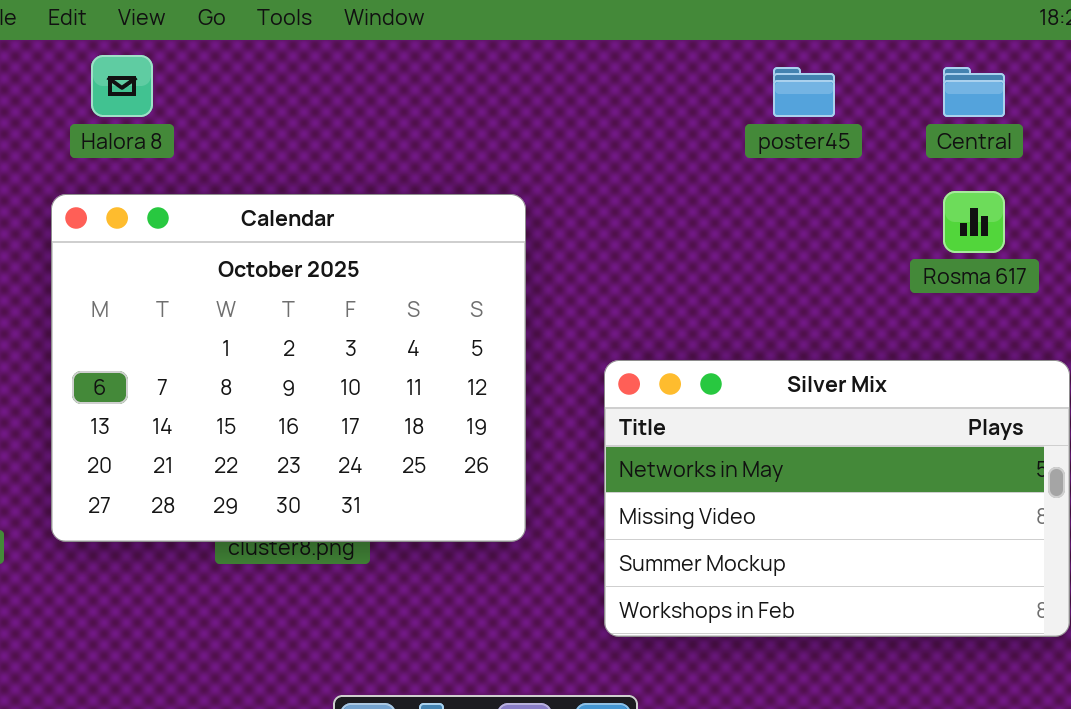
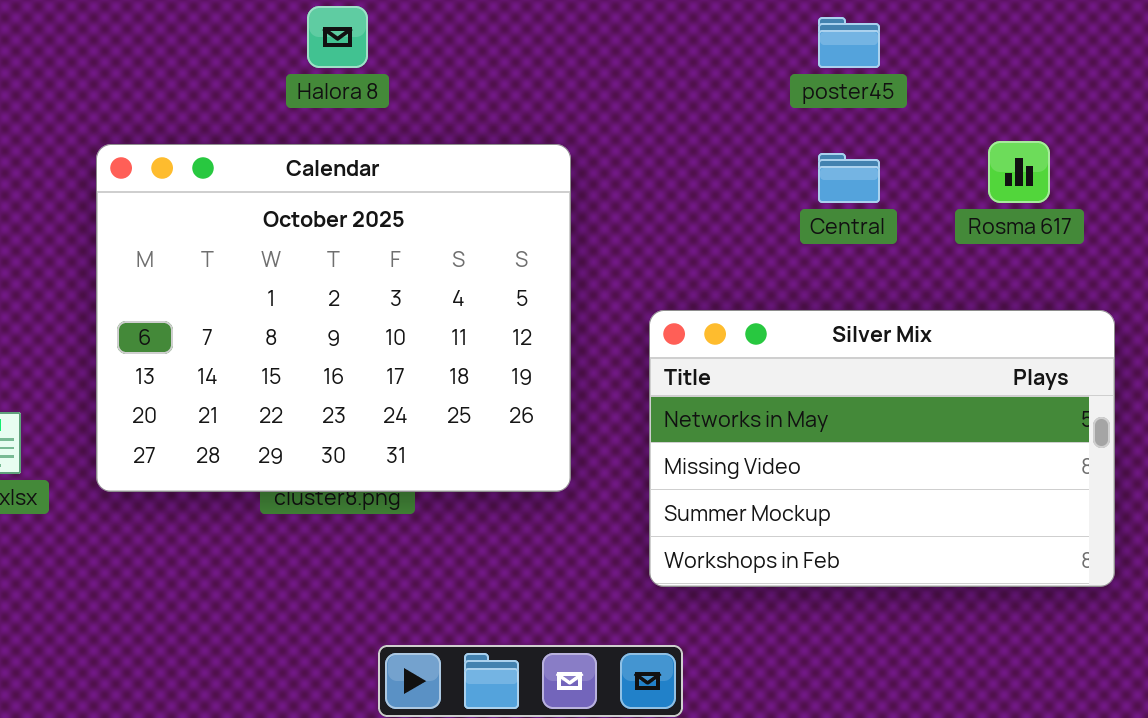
Halora 8: [91,55,153,117] -> [307,6,368,68], moved
Central: [943,67,1005,117] -> [818,153,880,203], moved

